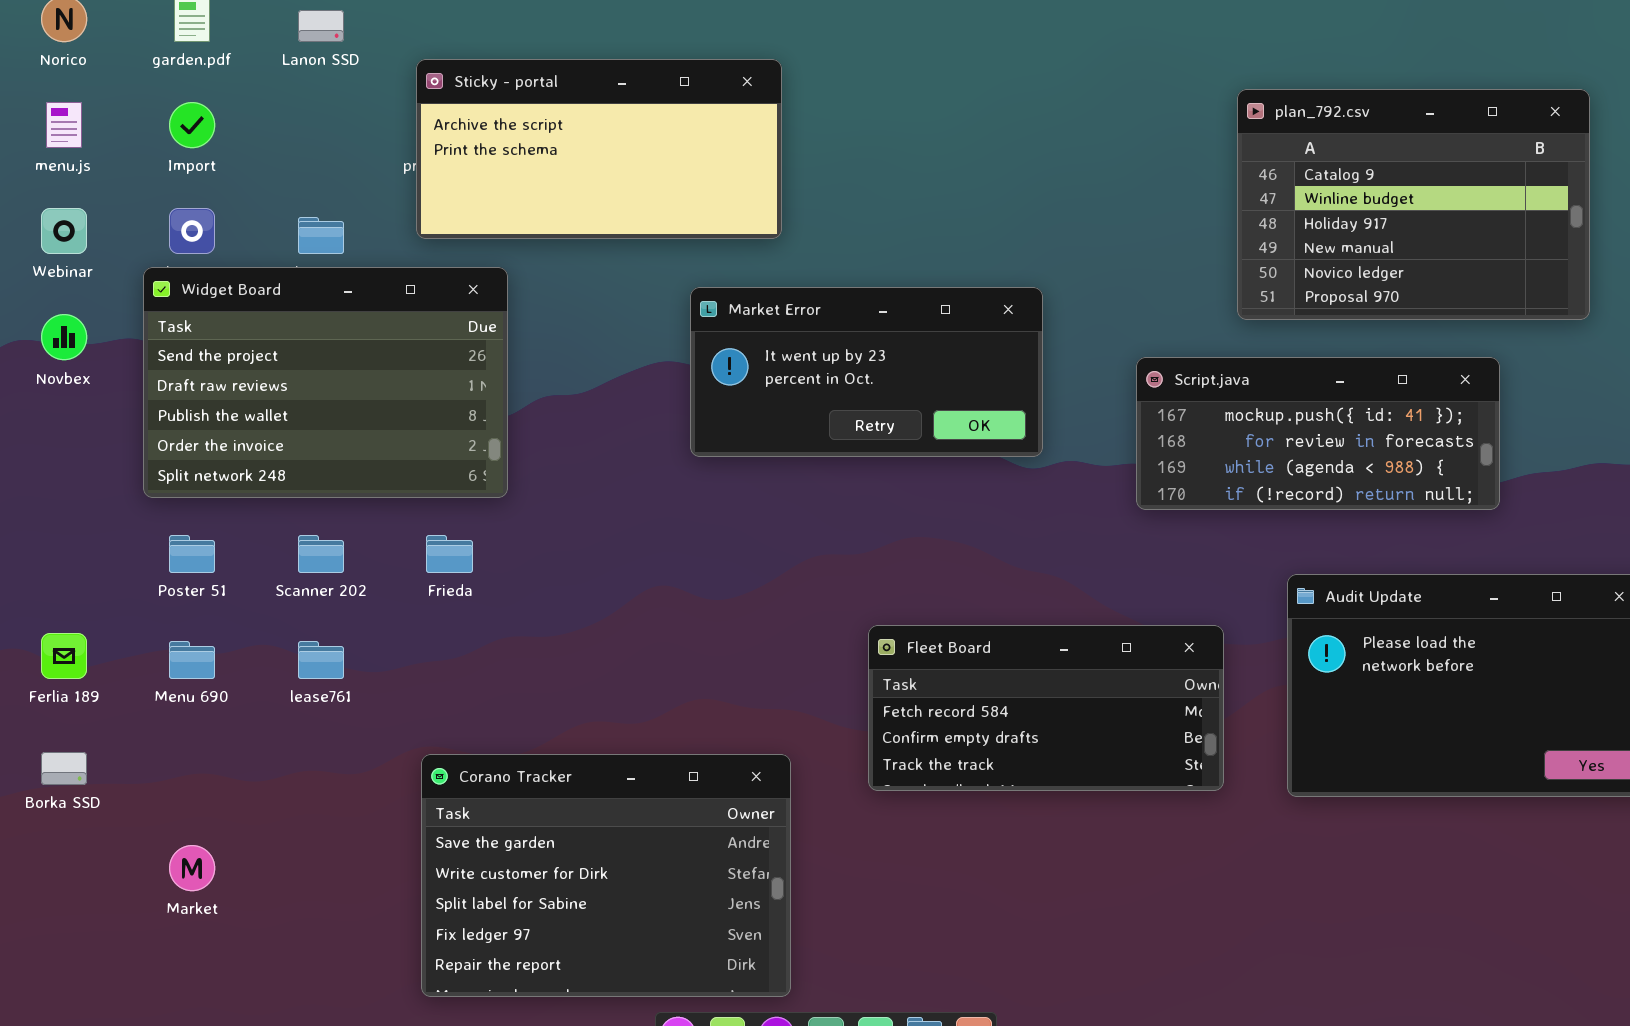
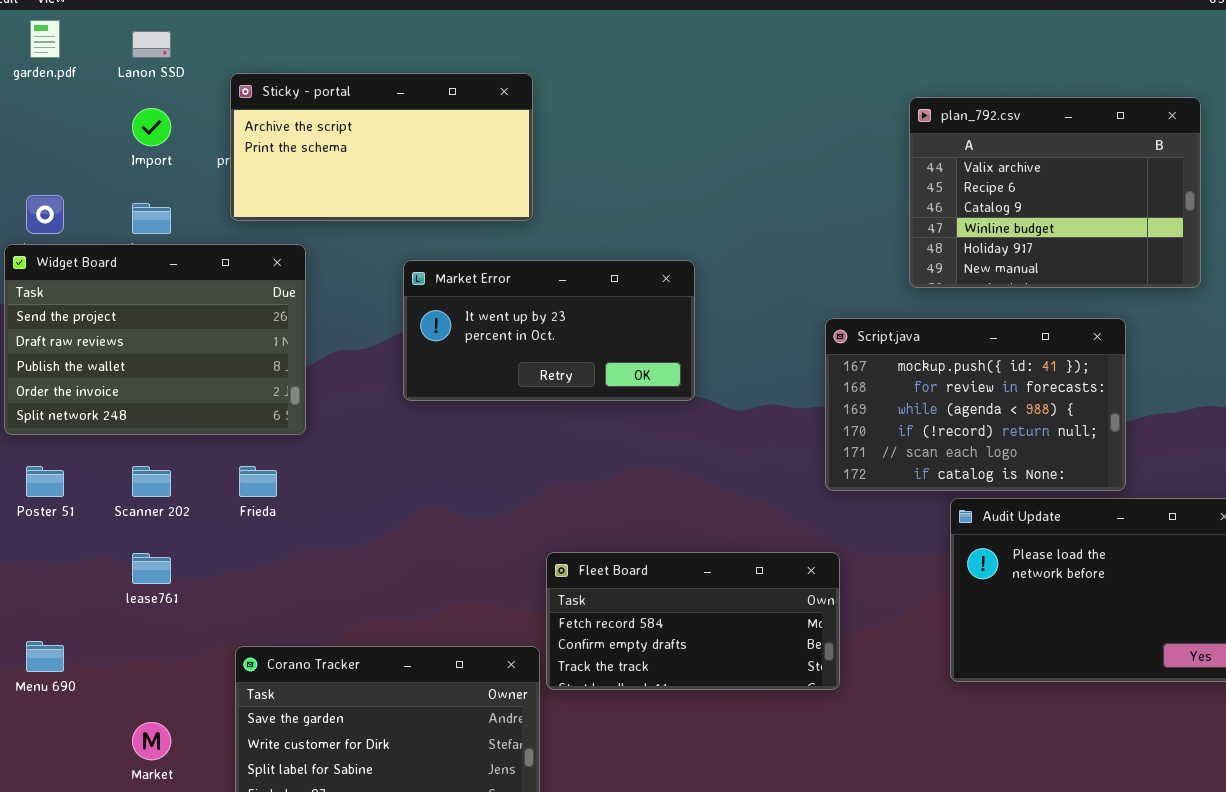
plan_792.csv: [1237,89,1590,320] -> [909,97,1201,288], scrolled up 2 rows
Import: [169,102,215,148] -> [132,108,171,146], moved
Market Error: [690,287,1043,457] -> [403,260,695,401], moved
Script.java: [1136,357,1500,510] -> [825,318,1126,491], resized
Fleet Board: [868,625,1224,791] -> [546,552,840,690], moved
Menu 690: [169,641,215,679] -> [26,641,64,672], moved
Market: [169,845,215,891] -> [132,722,171,760], moved

